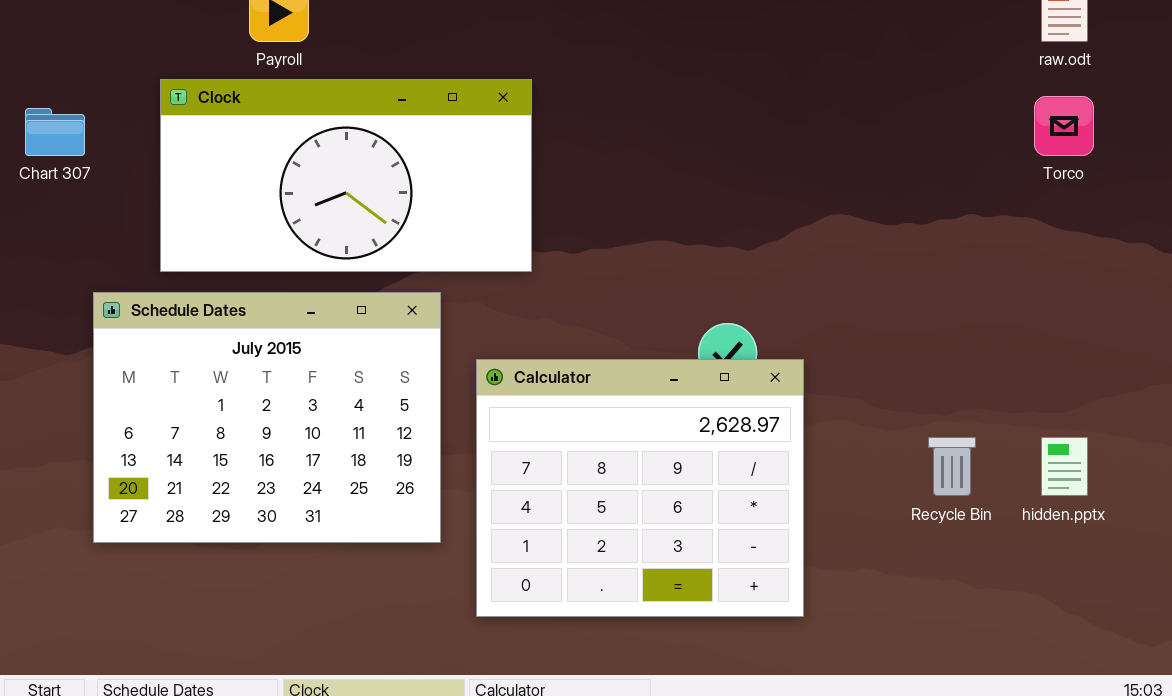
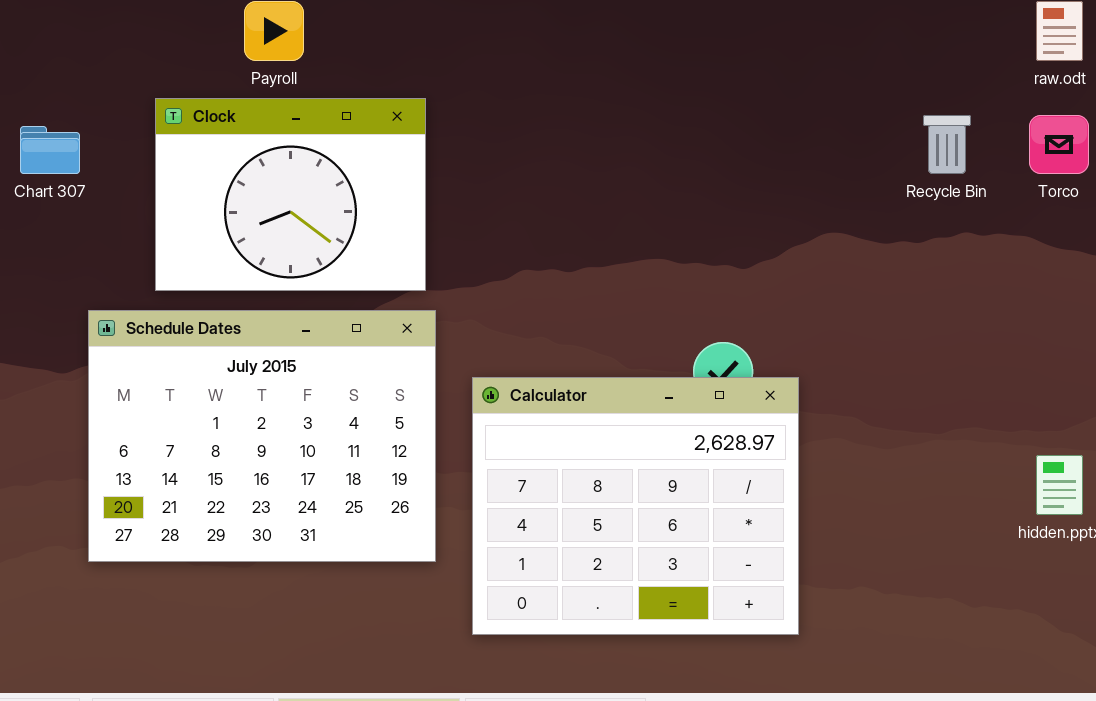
Clock: [160,79,532,272] -> [155,98,426,291], resized
Recycle Bin: [928,437,976,496] -> [923,115,971,174], moved

